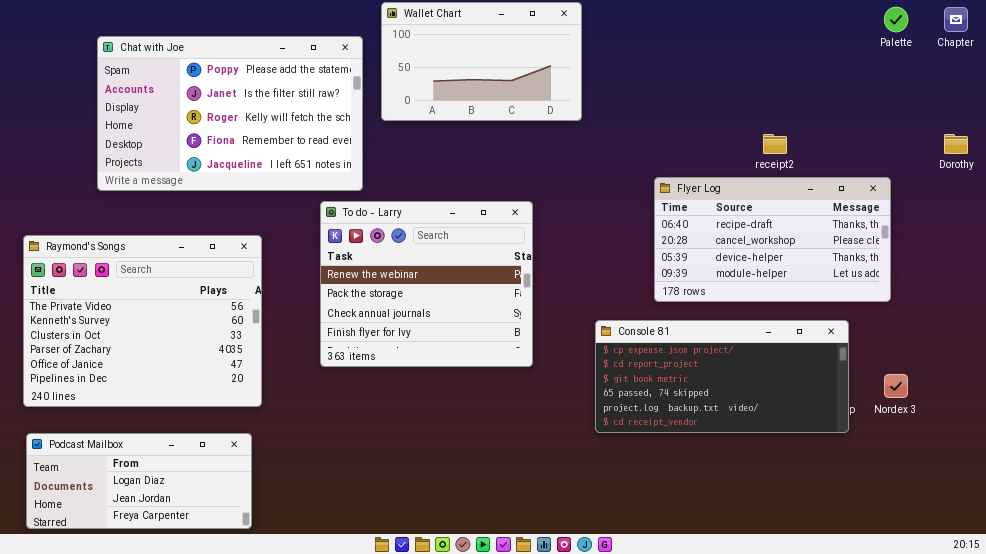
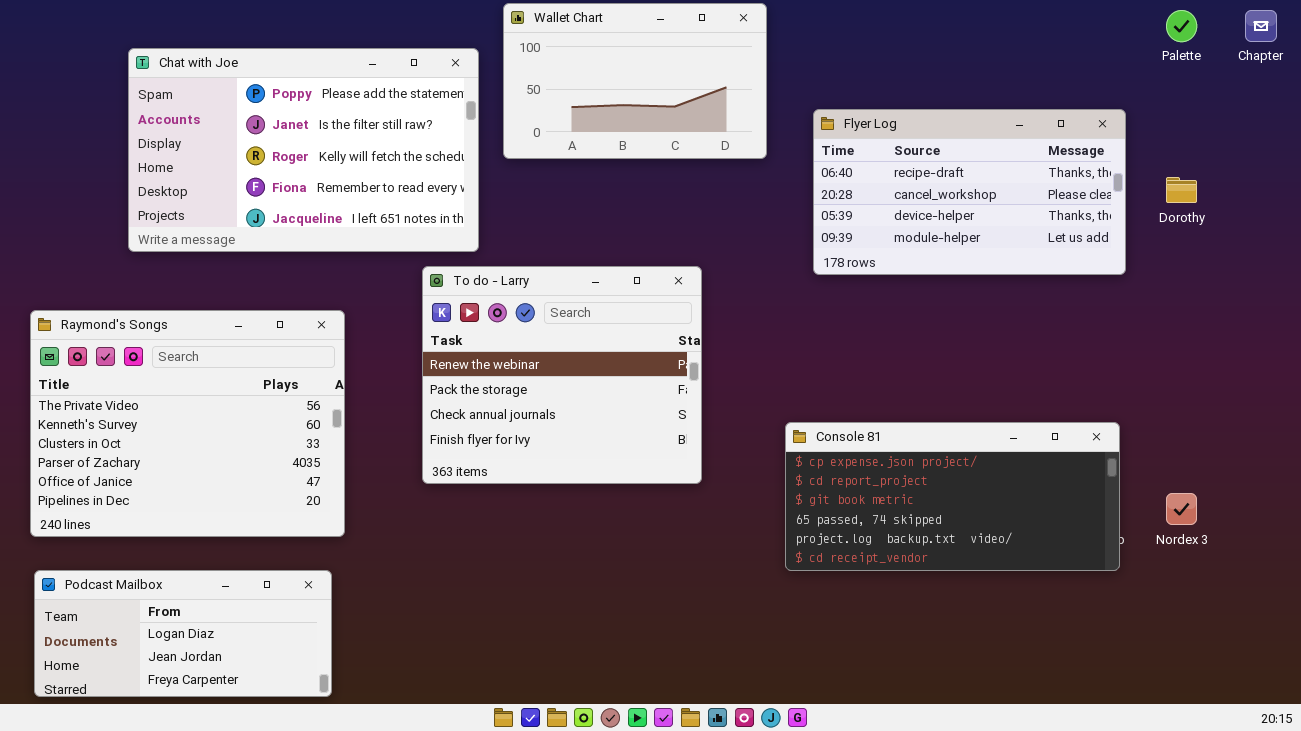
Dorothy: [944,134,968,154] -> [1166,177,1197,203], moved
Flyer Log: [654,177,891,302] -> [813,109,1126,275], moved

